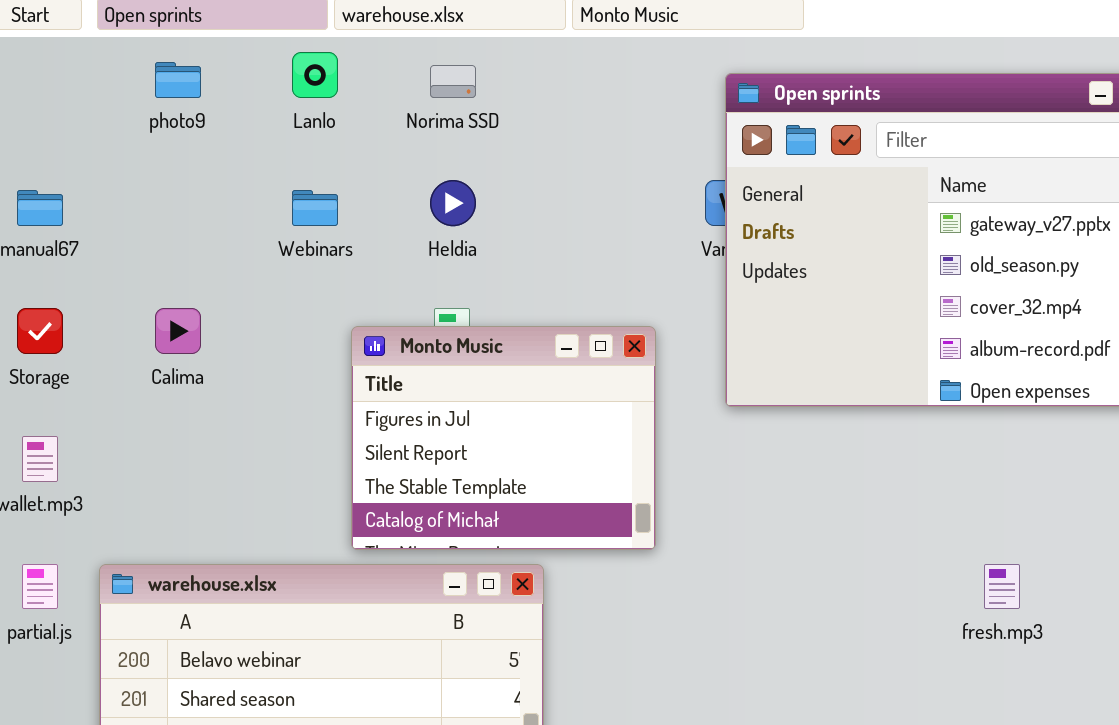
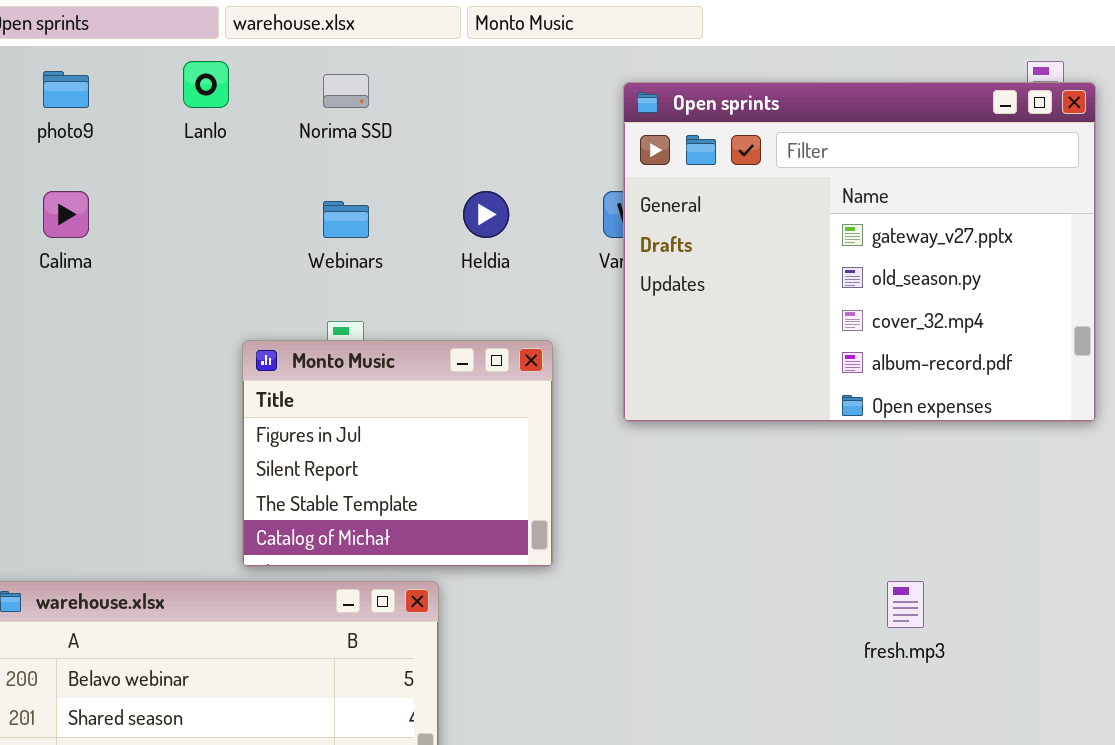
Heldia: [430,180,476,226] -> [463,191,509,238], moved
Webinars: [292,190,338,226] -> [323,201,369,238], moved
Calima: [155,308,201,354] -> [43,191,89,238], moved

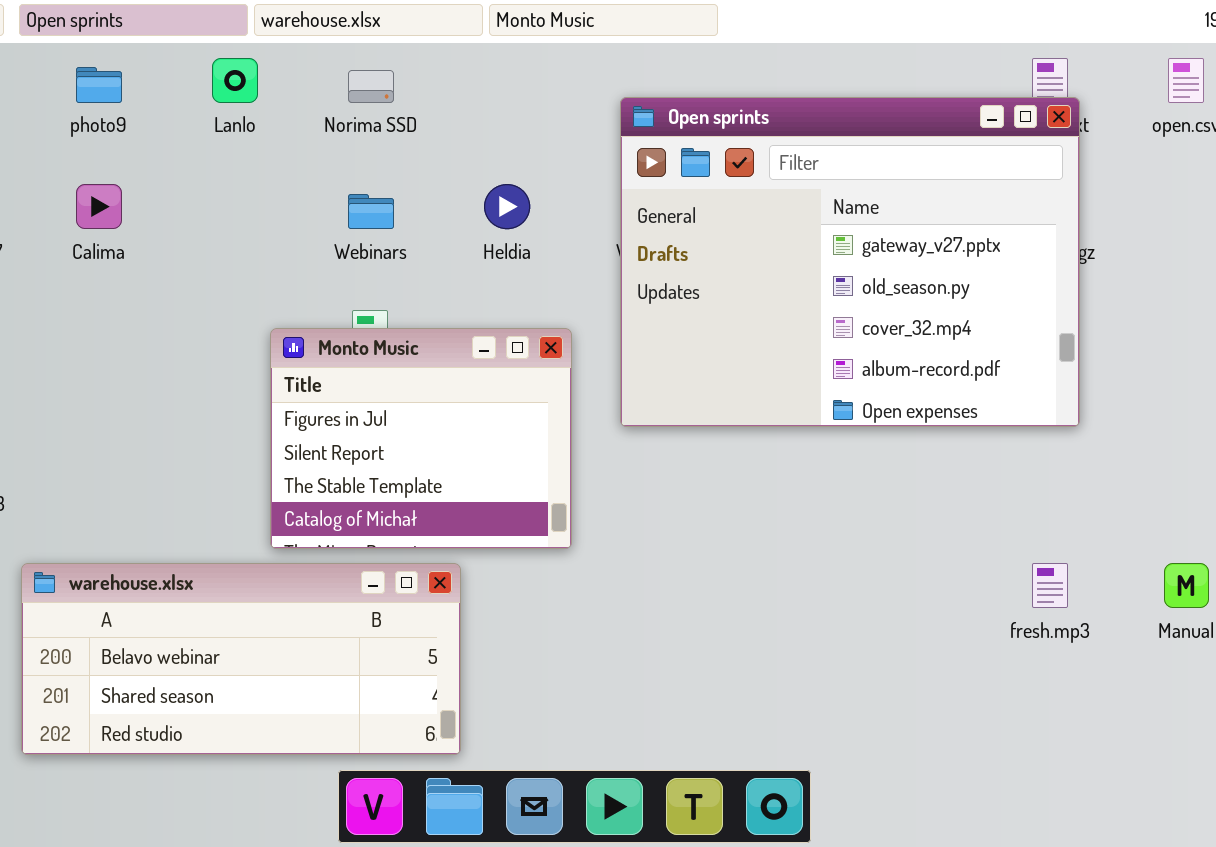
Open sprints: [623,82,1096,422] -> [620,97,1080,427], moved
fresh.mp3: [887,581,924,628] -> [1032,563,1068,608], moved

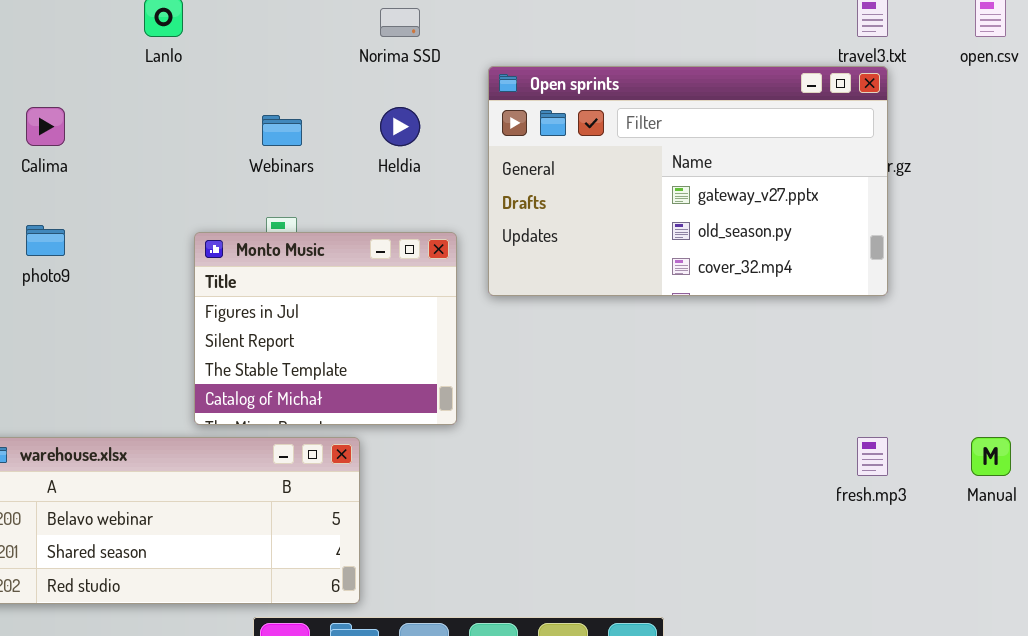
photo9: [76,67,122,103] -> [26,225,65,256], moved
Norima SSD: [348,70,394,103] -> [380,8,420,37], moved
Open sprints: [620,97,1080,427] -> [488,66,888,296], moved, resized

